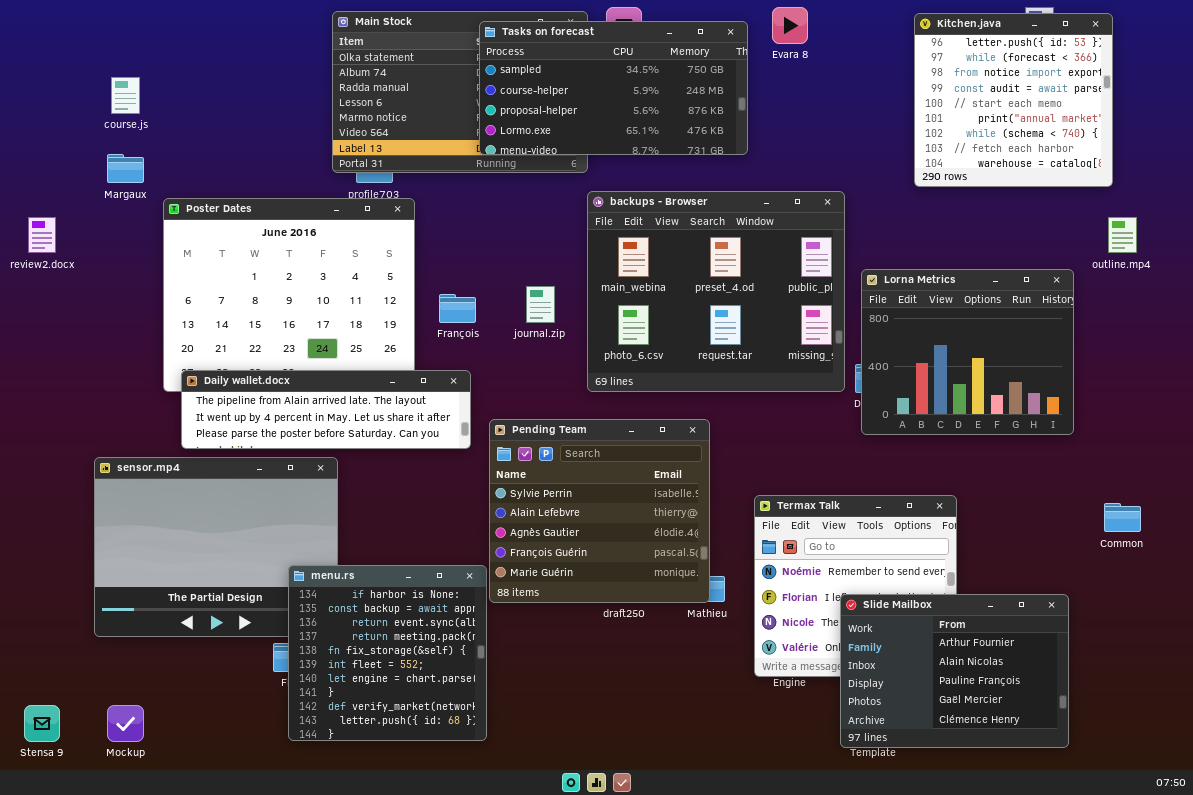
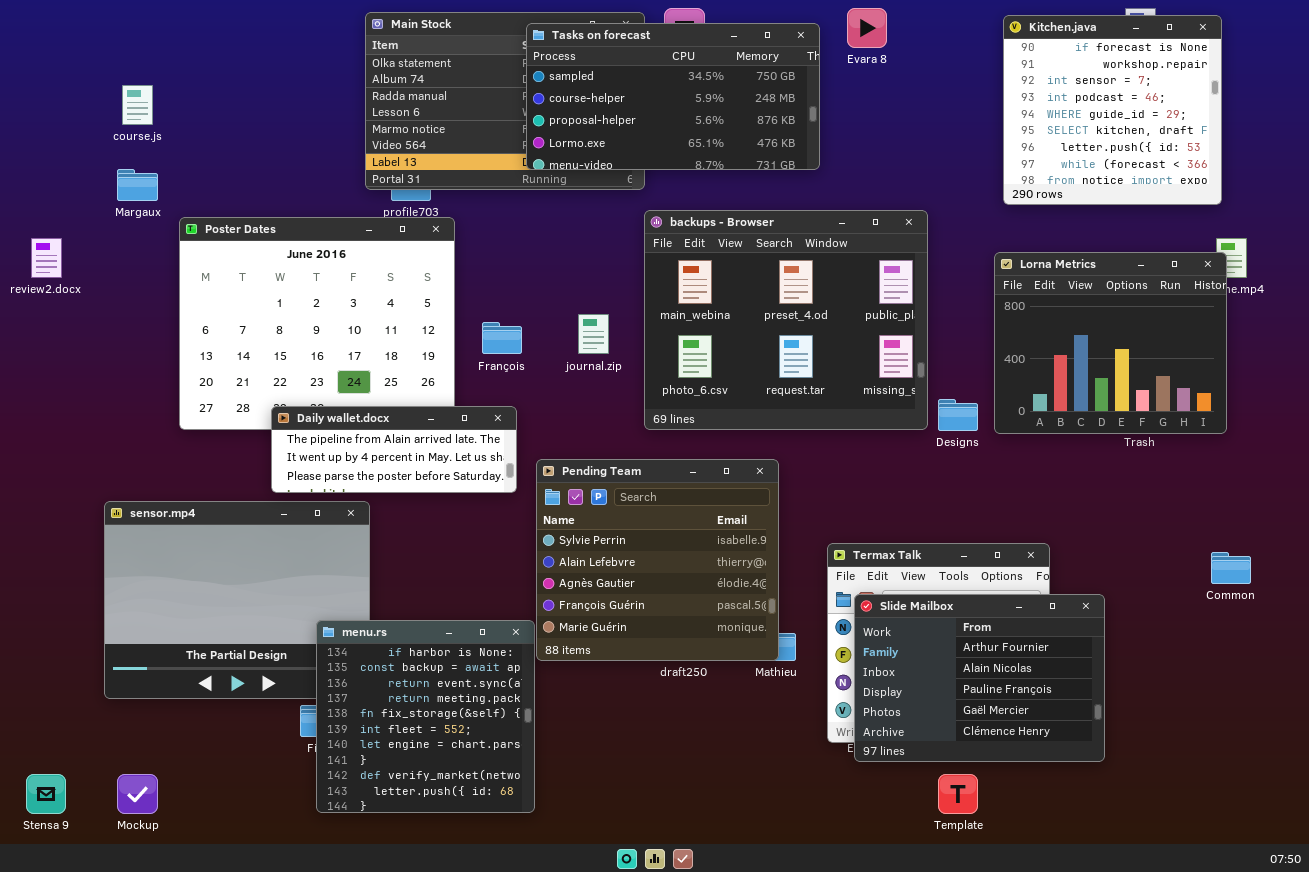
Kitchen.java: [914,13,1113,187] -> [1003,15,1222,205], scrolled up 6 rows
Lorna Metrics: [861,269,1074,435] -> [994,252,1227,434], moved
Daily wallet.docx: [181,370,471,449] -> [271,406,517,493], resized
Slide Mailbox: [840,594,1069,748] -> [854,594,1105,762], moved

